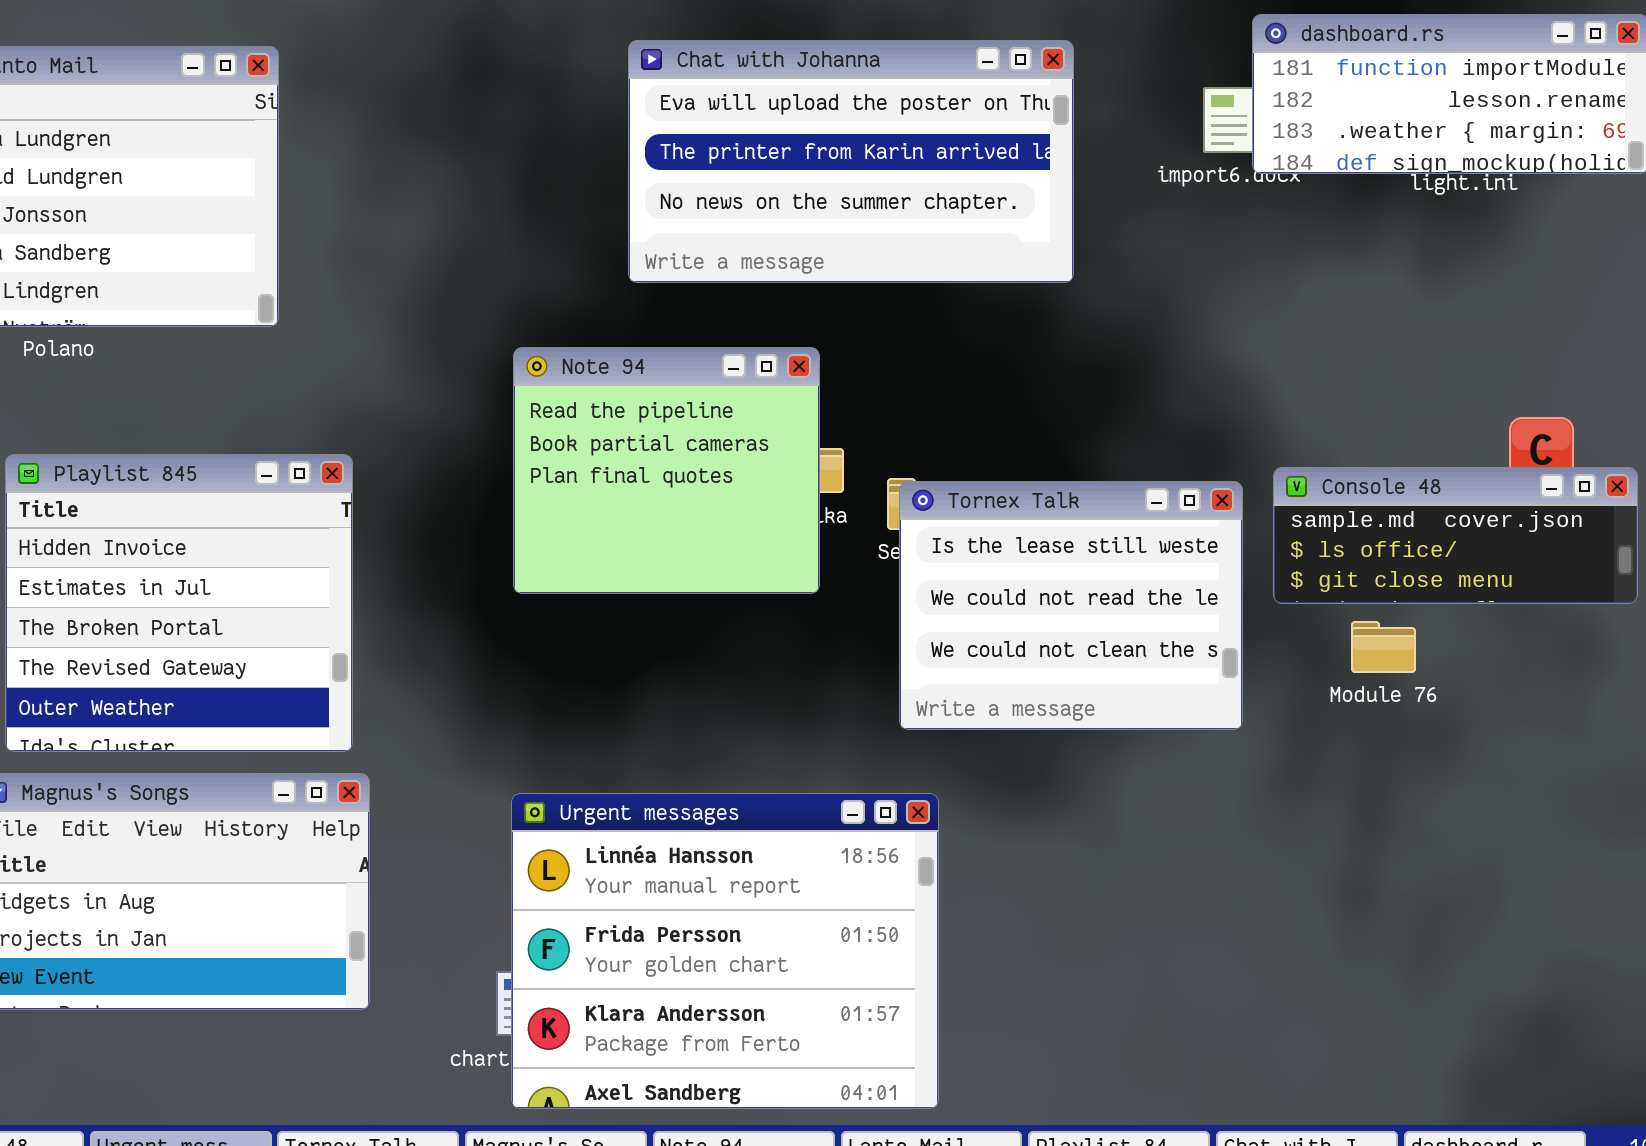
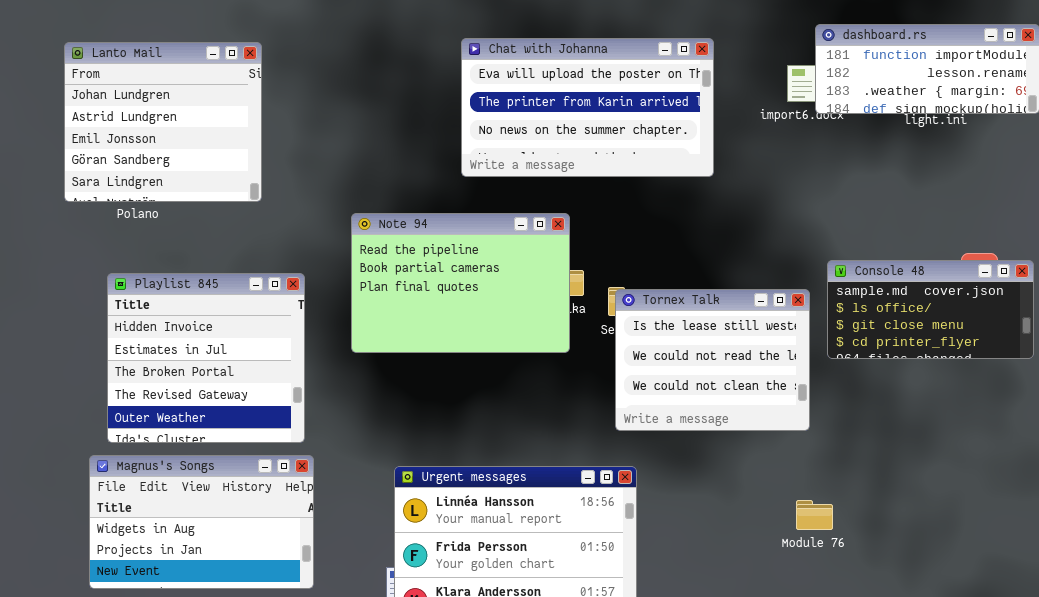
Note 94: [513,347,820,594] -> [351,213,570,353], resized
Console 48: [1273,467,1638,604] -> [827,260,1034,359], resized
Module 76: [1351,621,1416,673] -> [796,500,833,530], moved

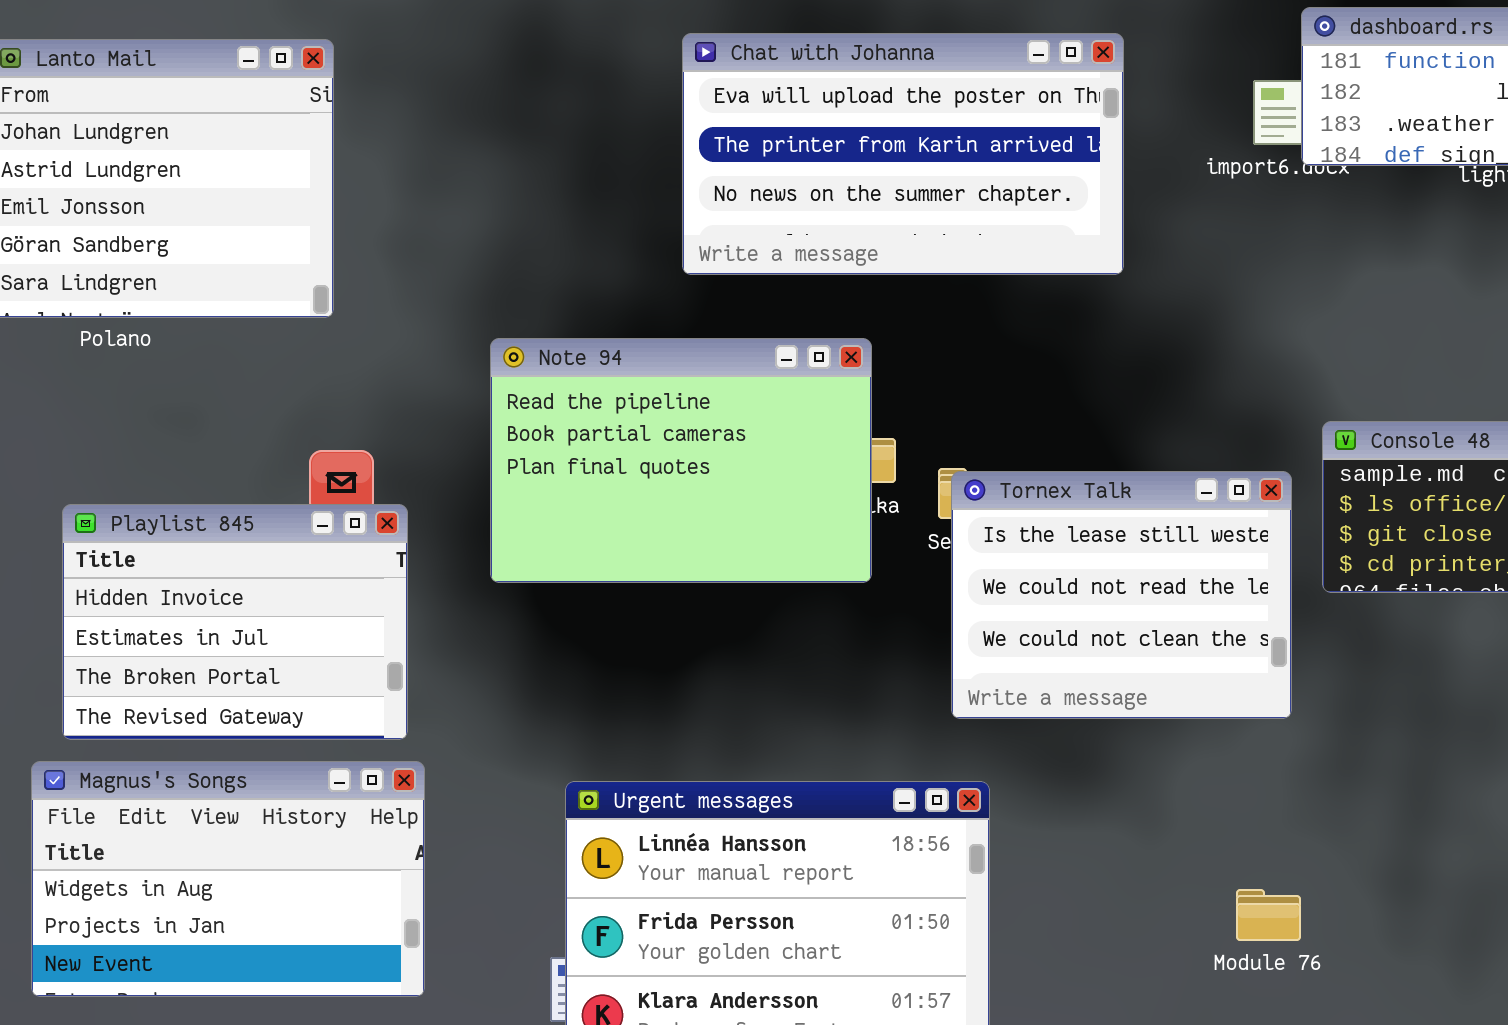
Playlist 845: [107,273,305,443] -> [62,504,408,740], resized
Module 76: [796,500,833,530] -> [1236,889,1301,941], moved

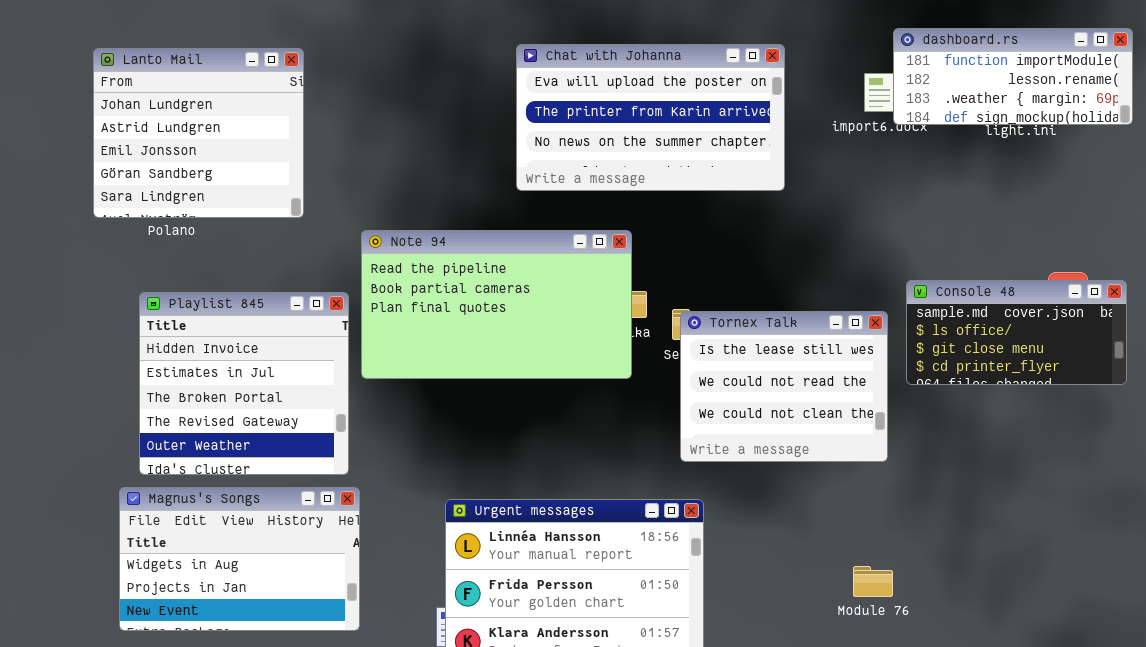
Note 94: [490,338,872,583] -> [361,230,632,379], resized
Playlist 845: [62,504,408,740] -> [139,292,349,475], resized

